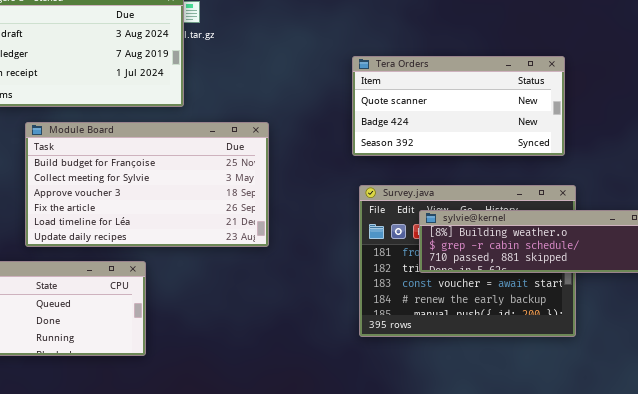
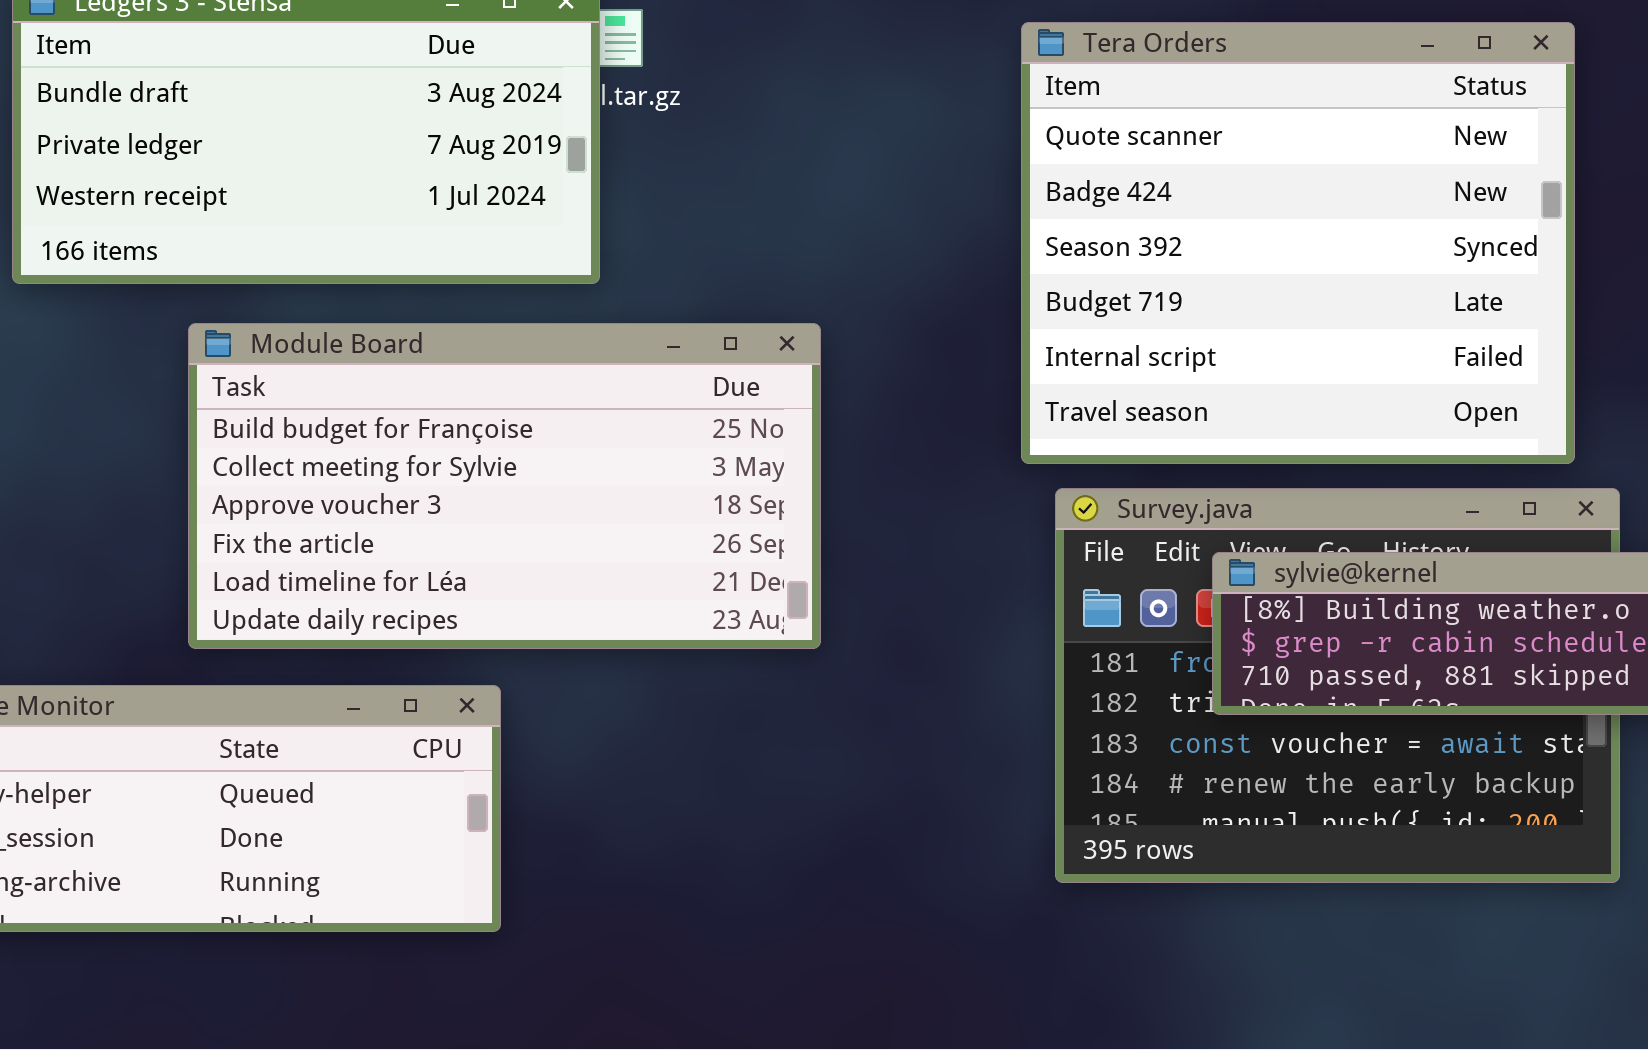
Tera Orders: [352,56,565,156] -> [1021,22,1575,464], moved, resized

